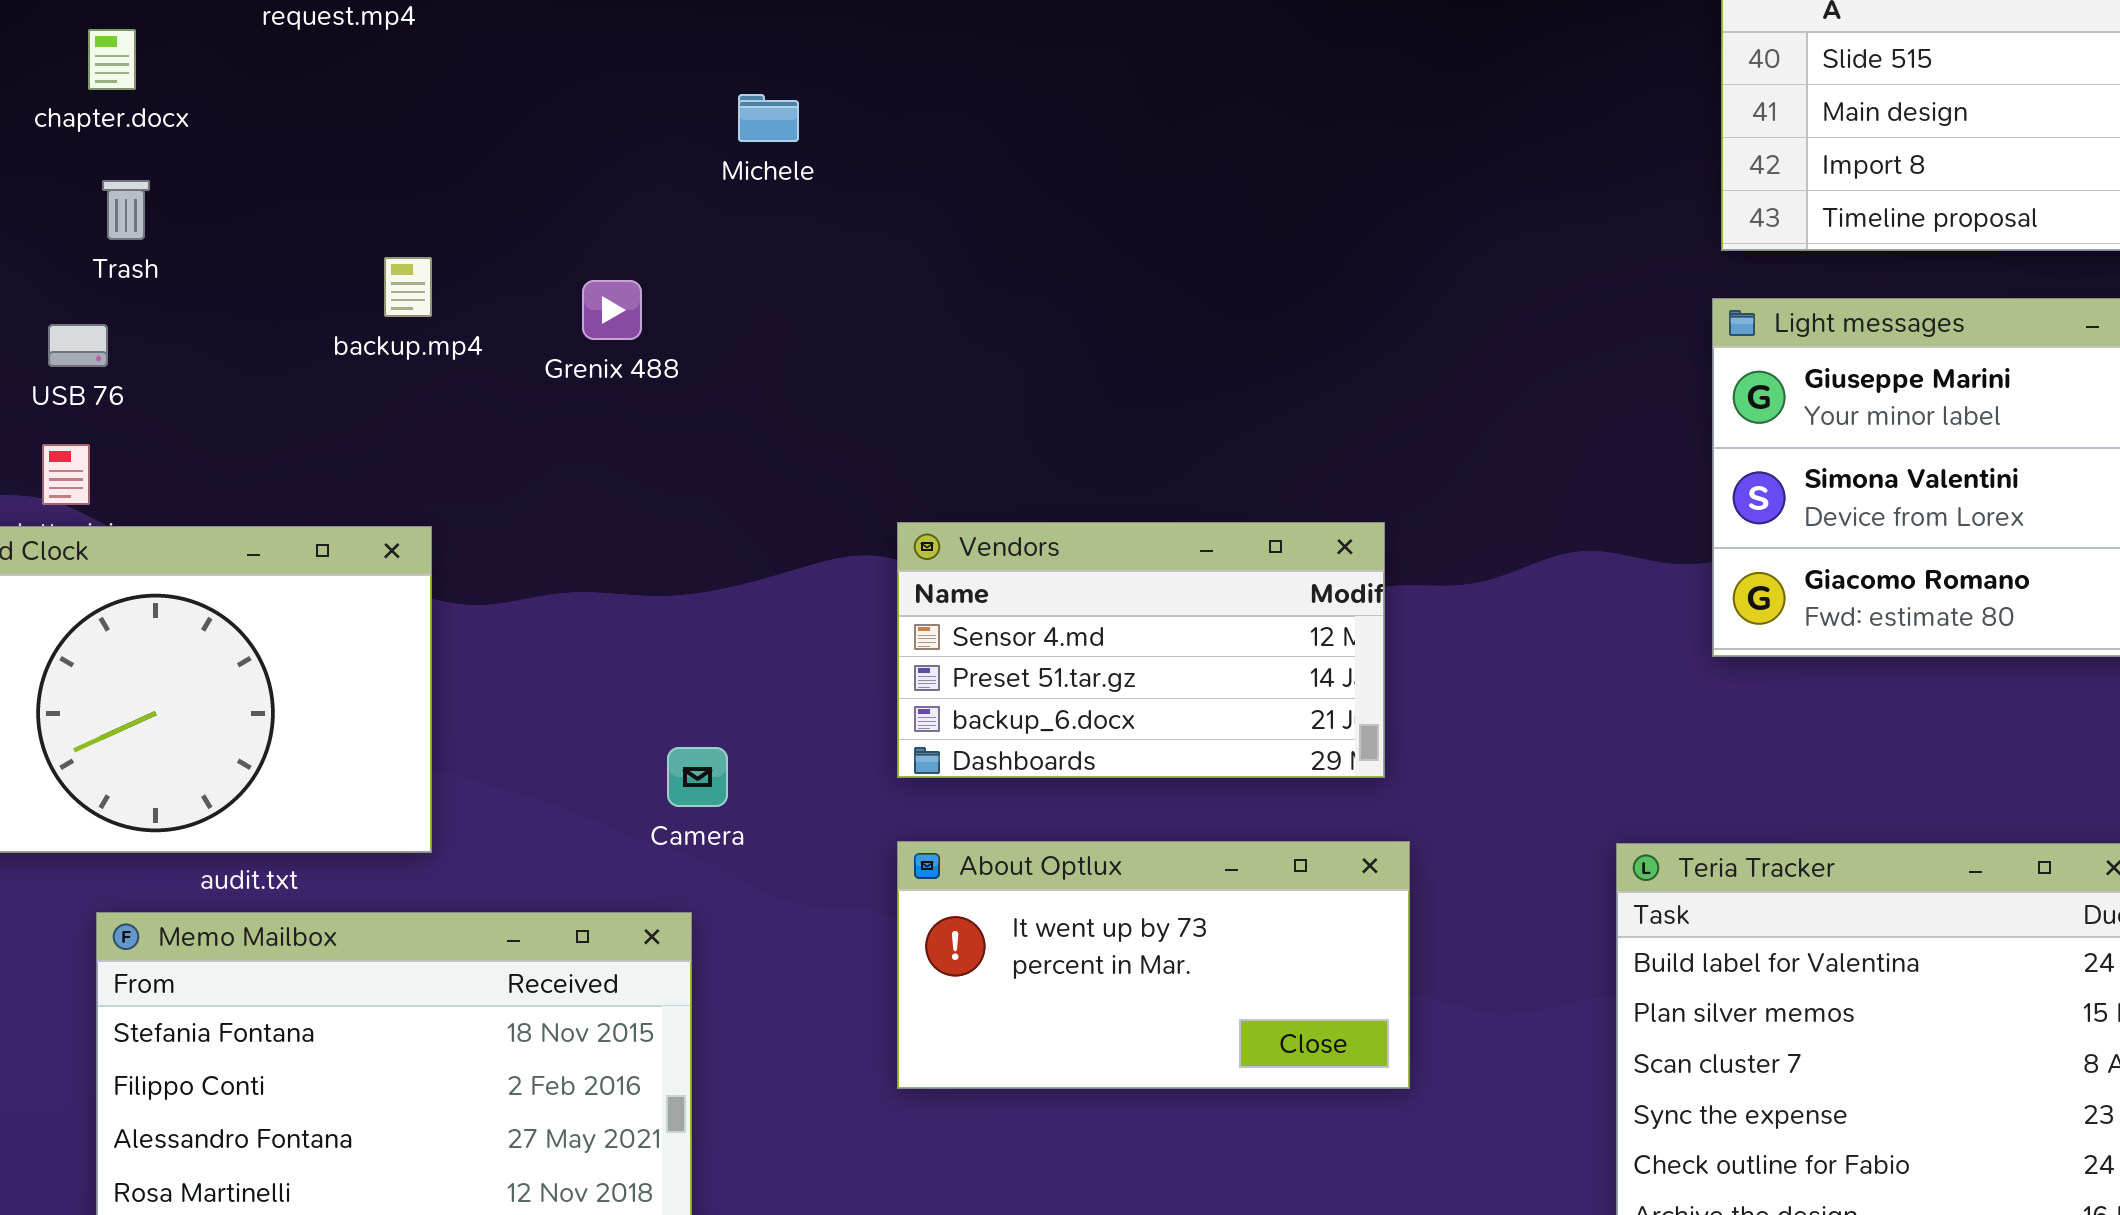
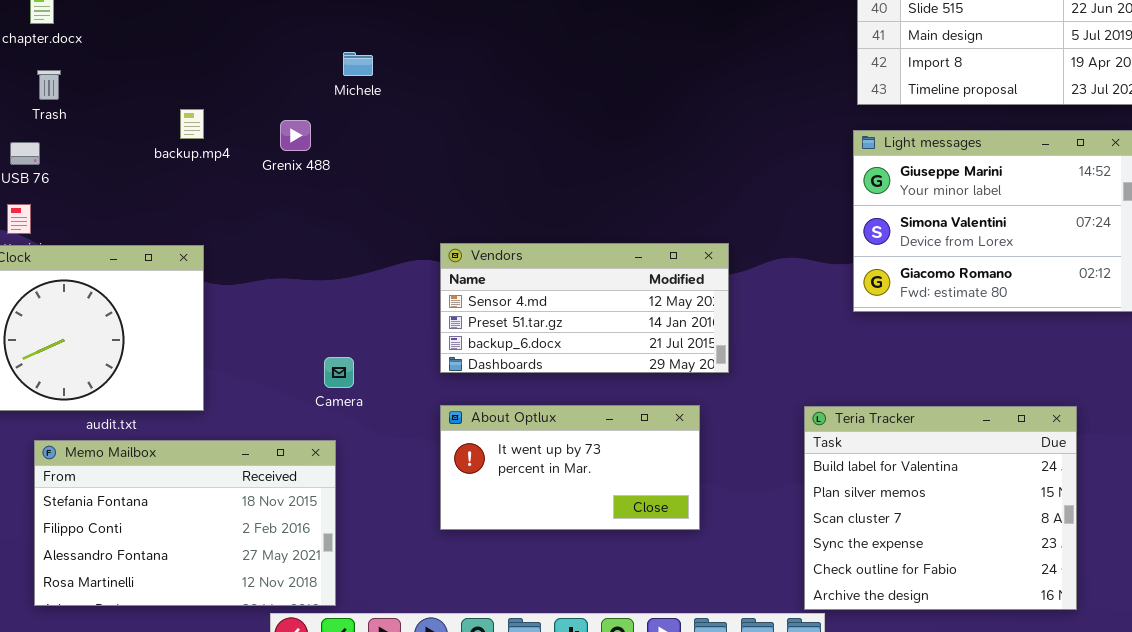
Michele: [738,94,799,142] -> [343,52,373,76], moved
Vendors: [897,522,1385,778] -> [440,243,729,373], resized

